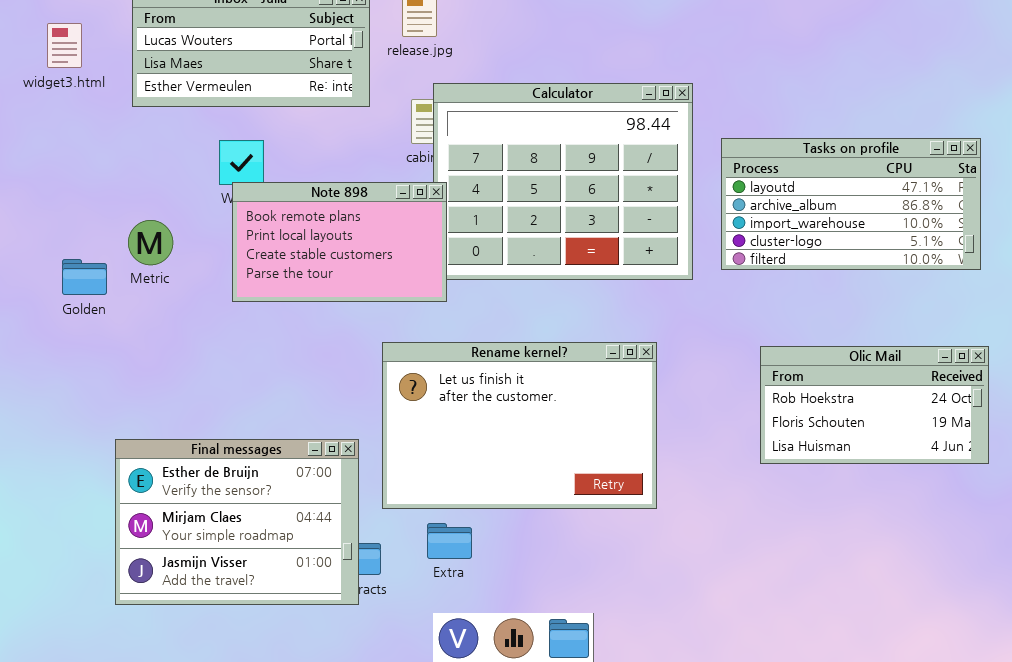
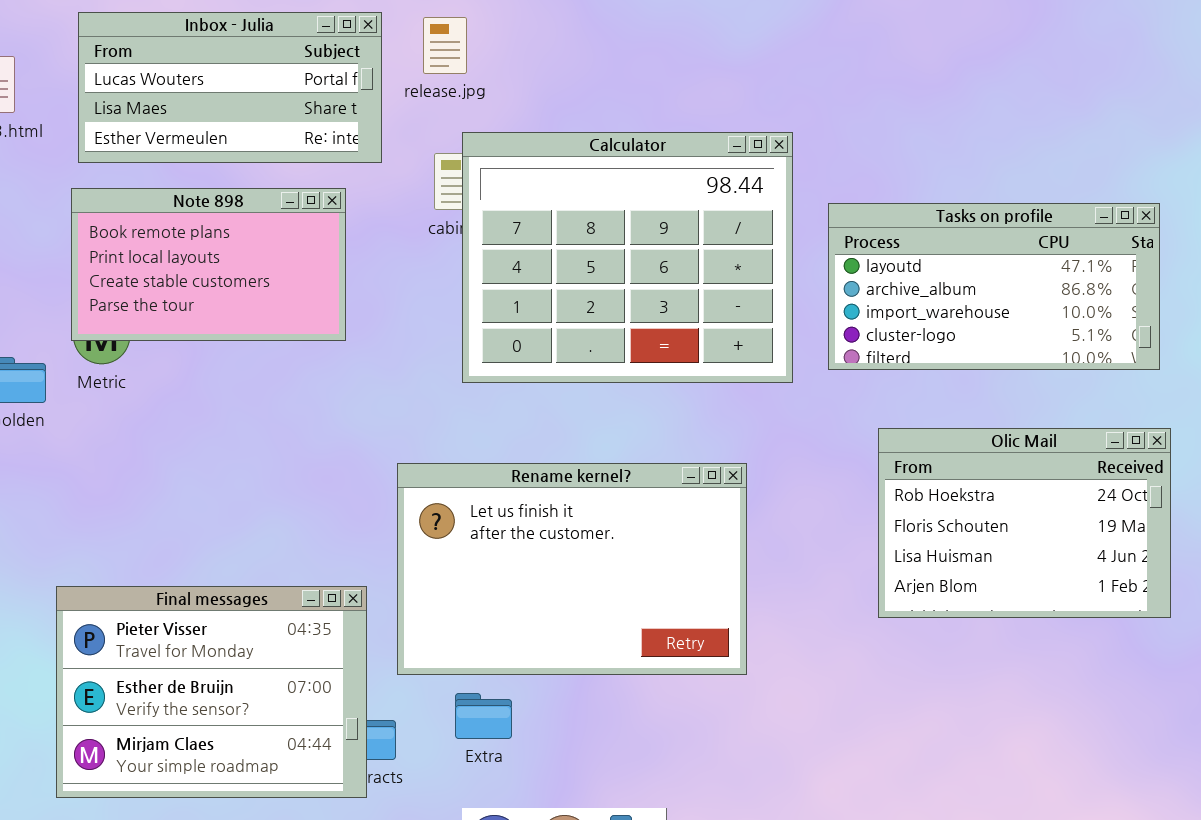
Note 898: [232,182,447,302] -> [71,188,346,341], moved
Olic Mail: [760,346,989,464] -> [878,428,1171,618], resized
Final messages: [115,439,359,605] -> [56,586,367,798], scrolled up 1 row

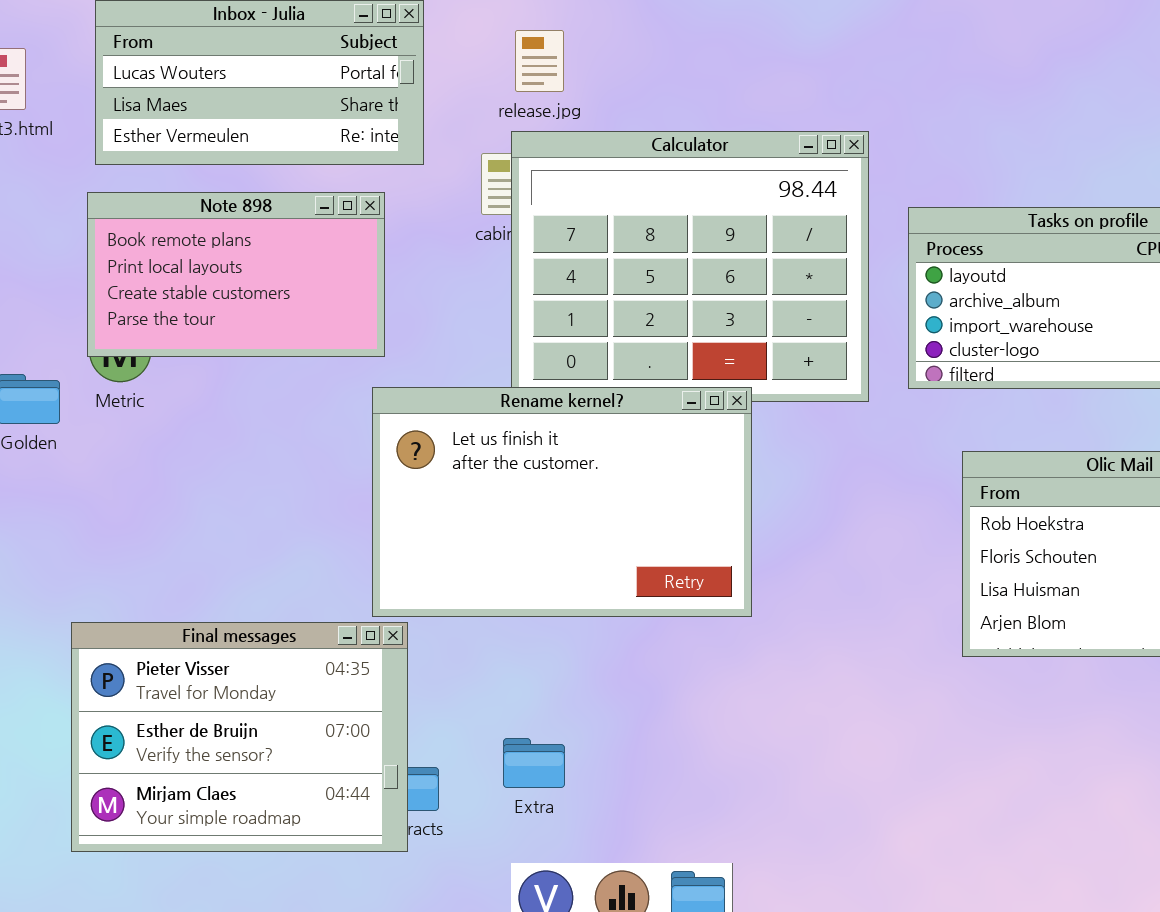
release.jpg: [423,17,467,74] -> [515,30,564,92], moved
Rename kernel?: [397,463,747,675] -> [372,387,752,617], moved

